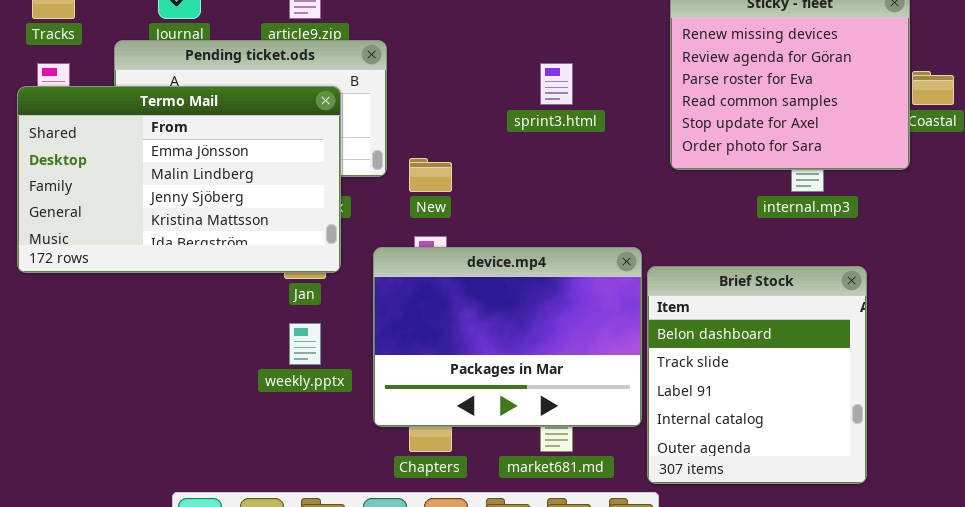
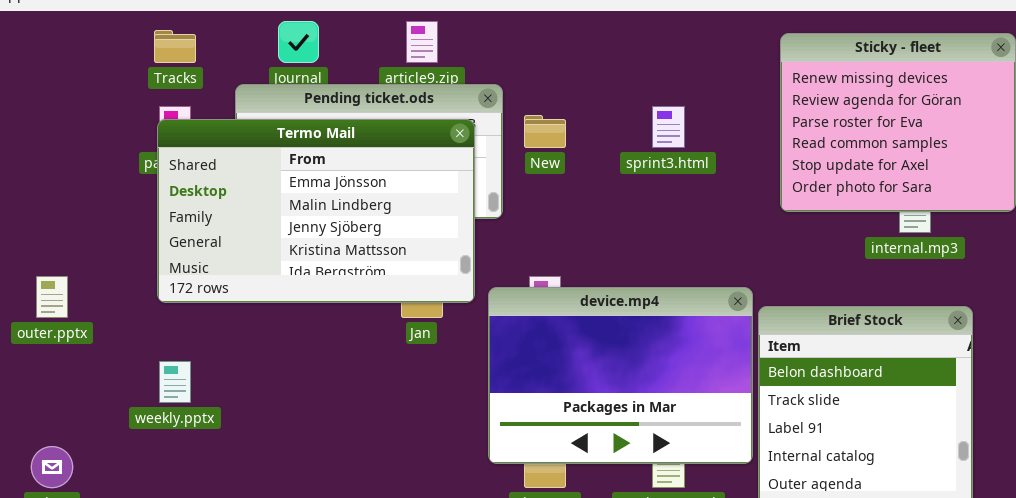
Termo Mail: [17,86,341,273] -> [157,119,475,303], moved
New: [409,158,452,192] -> [524,115,566,148], moved
weekly.pptx: [289,323,321,365] -> [159,361,191,403], moved

